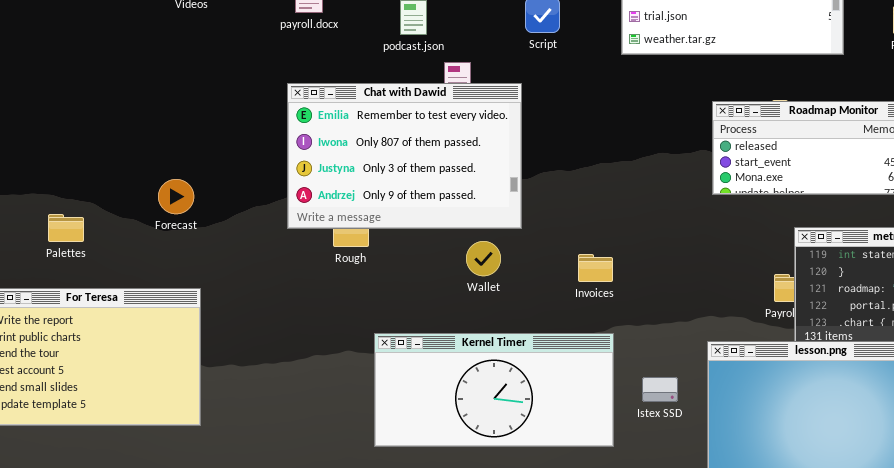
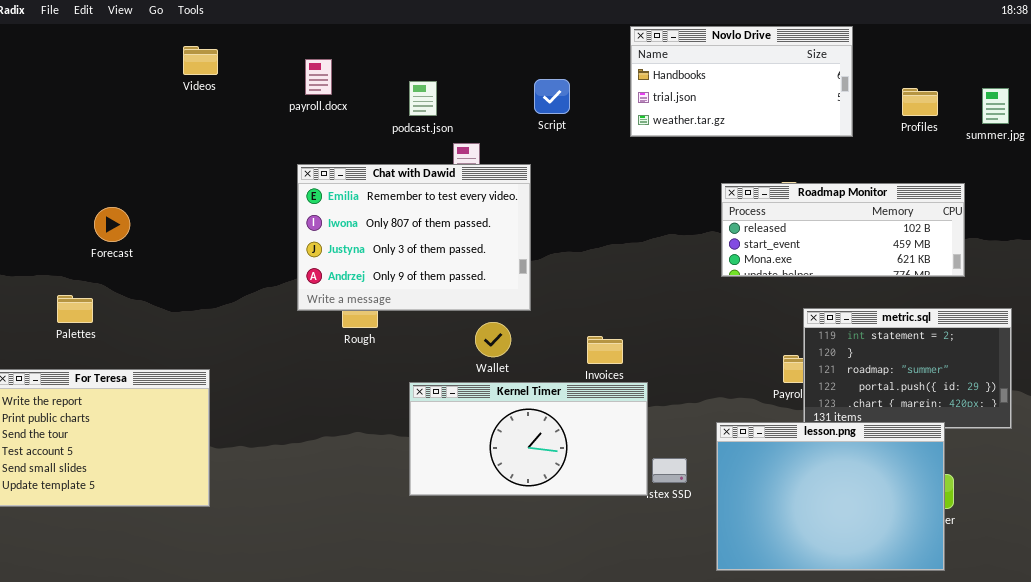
Forecast: [158,179,194,214] -> [94,207,130,242], moved
Kernel Timer: [374,333,614,447] -> [409,382,648,496], moved

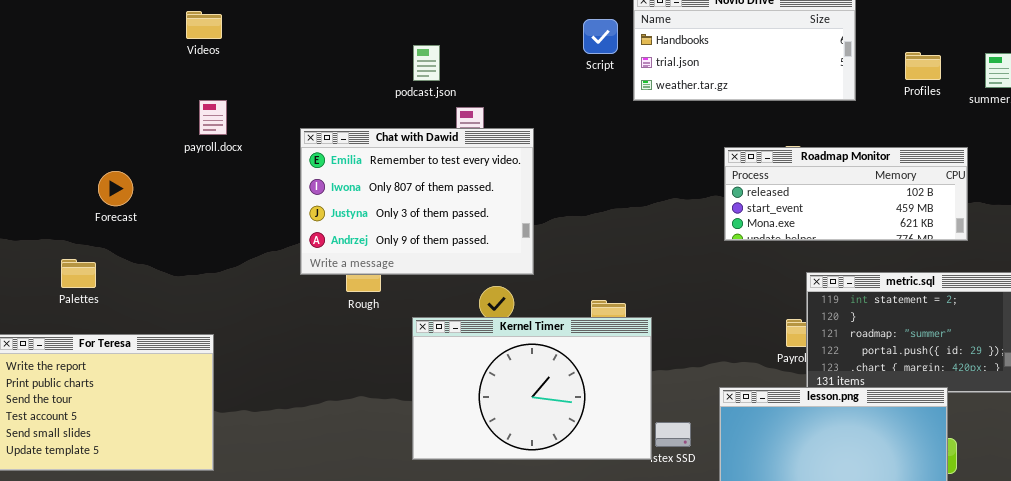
payroll.docx: [305,59,332,95] -> [199,100,227,135], moved
Script: [534,79,570,114] -> [583,19,618,54], moved
Kernel Timer: [409,382,648,496] -> [412,317,652,460], resized

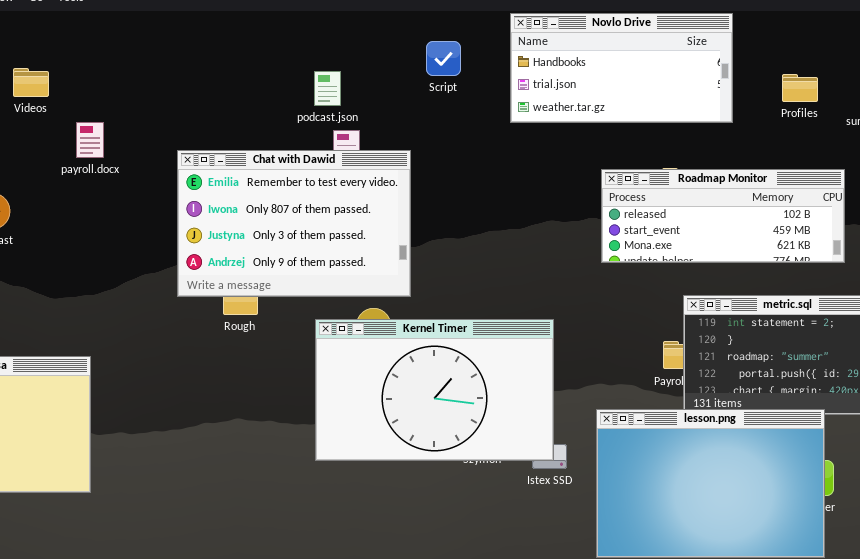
Videos: [186,11,222,39] -> [13,68,49,97], moved
Script: [583,19,618,54] -> [426,41,461,76], moved
podcast.json: [413,45,440,81] -> [314,71,341,106], moved
Kernel Timer: [412,317,652,460] -> [315,319,554,461], moved

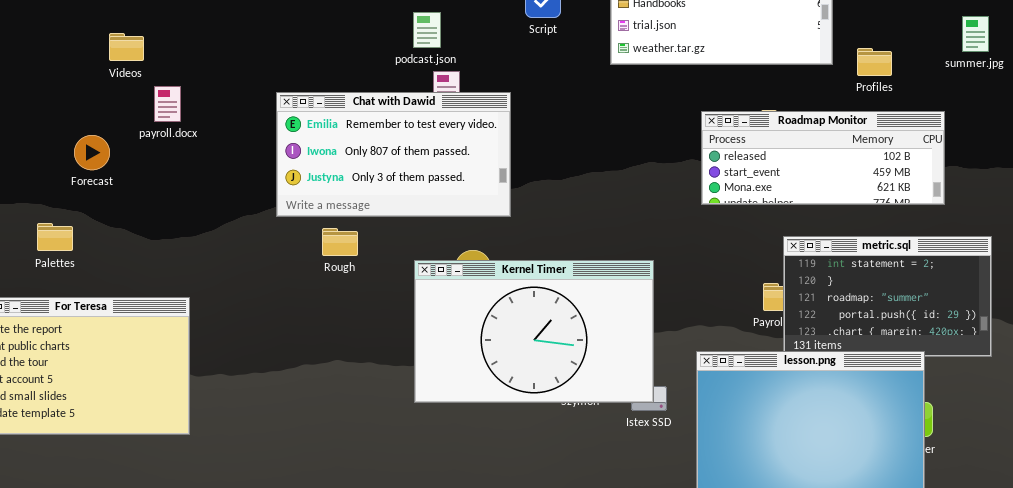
Videos: [13,68,49,97] -> [109,33,144,61], moved
Profiles: [782,74,818,102] -> [857,48,892,76], moved
payroll.docx: [76,122,104,158] -> [154,86,181,122], moved
Chat with Dawid: [177,150,411,297] -> [276,92,511,217], resized

